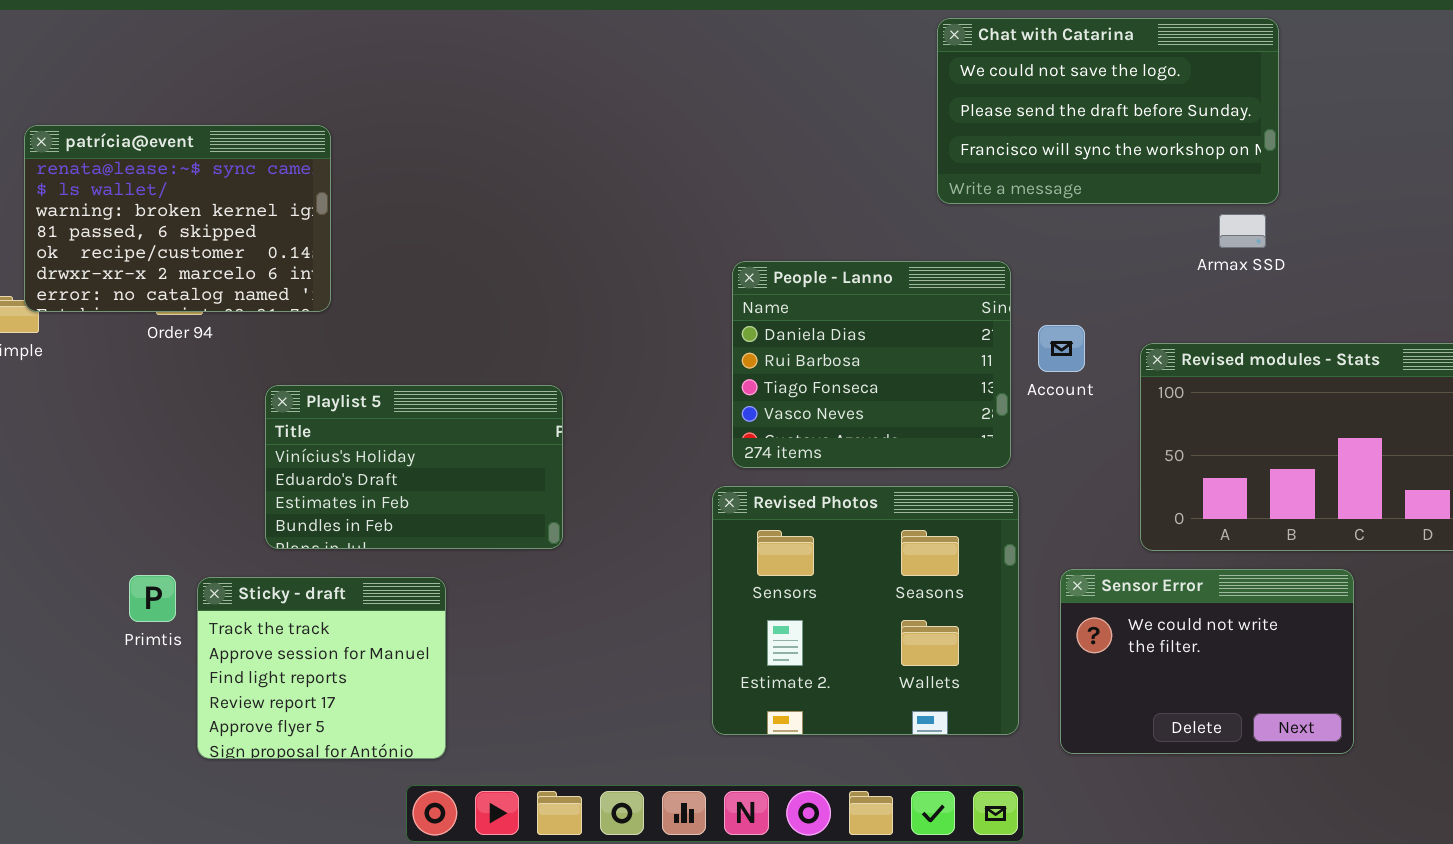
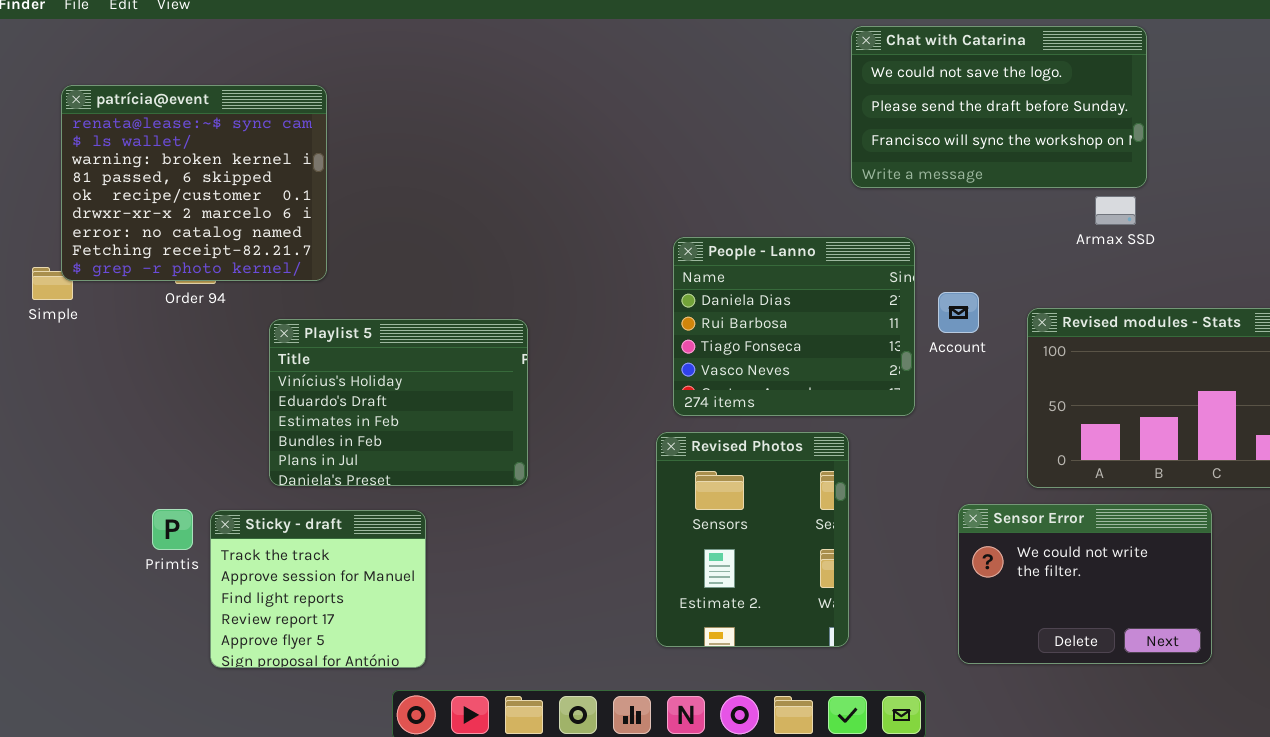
patrícia@event: [24,125,331,312] -> [61,85,327,281], resized
Playlist 5: [265,385,563,549] -> [269,319,528,486], resized
Revised Photos: [712,486,1019,735] -> [656,432,849,647], resized

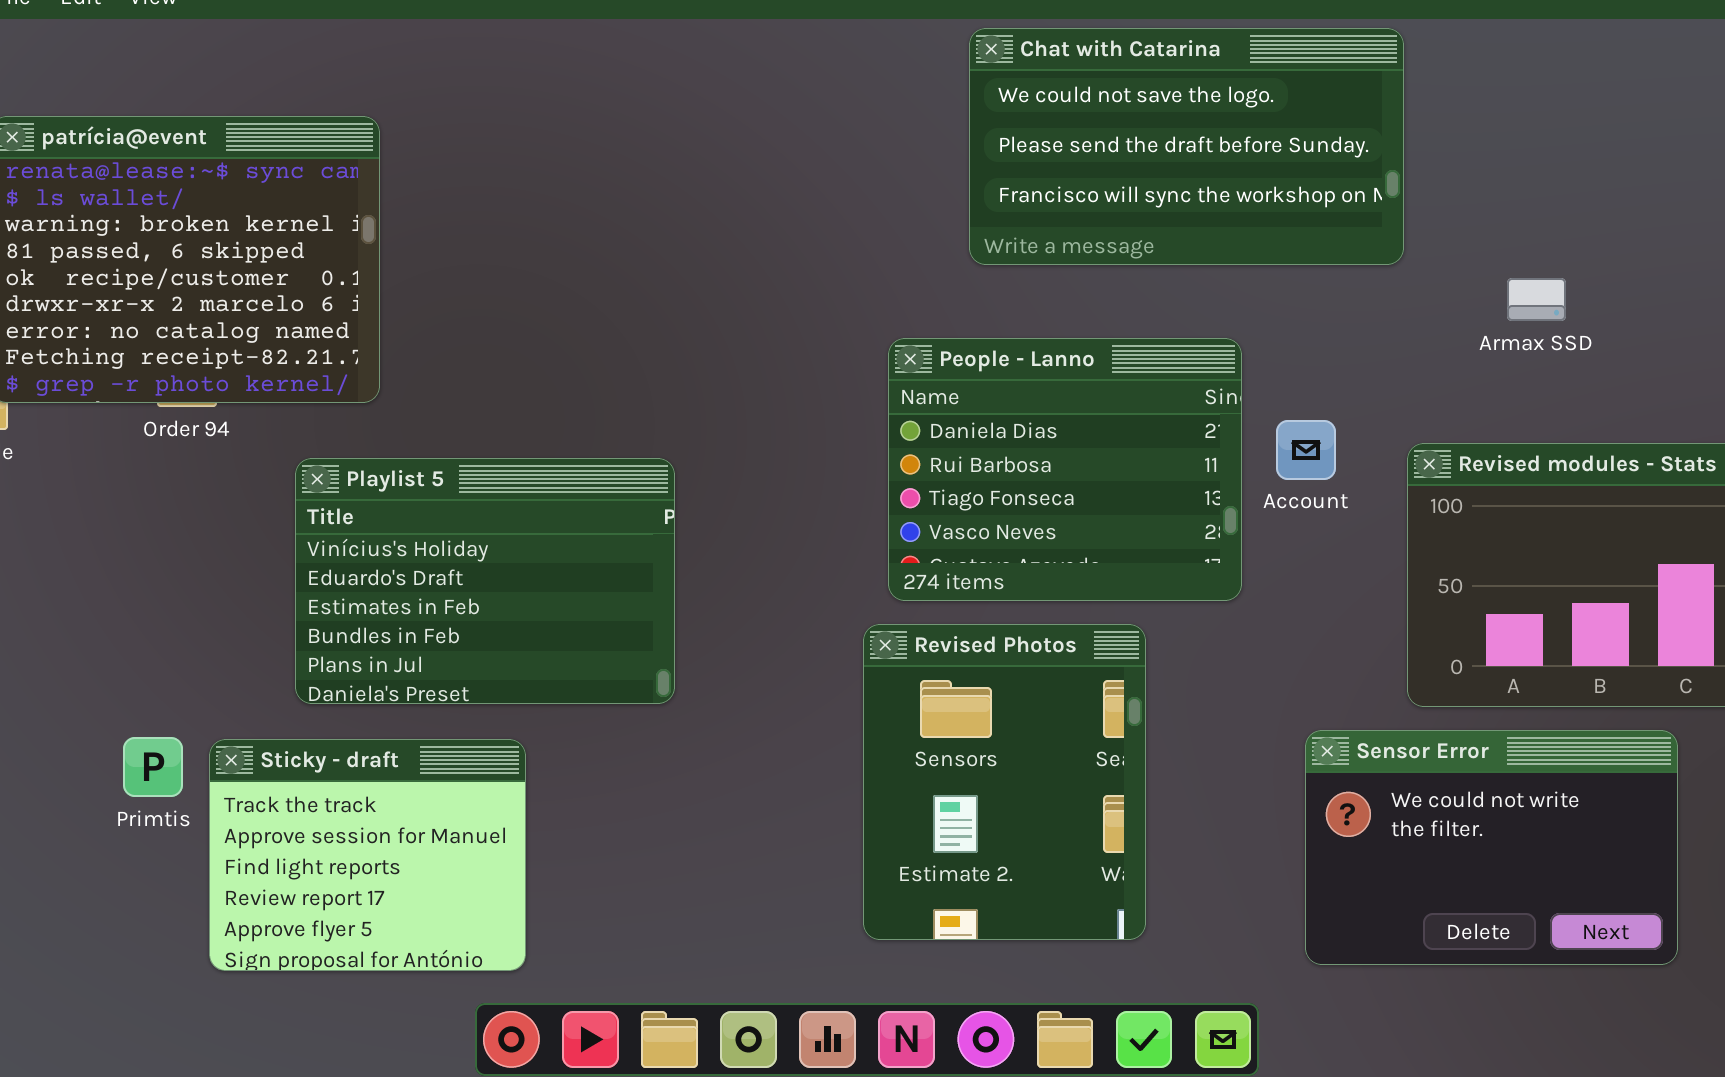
Chat with Catarina: [851,26,1147,188] -> [969,28,1404,265], moved

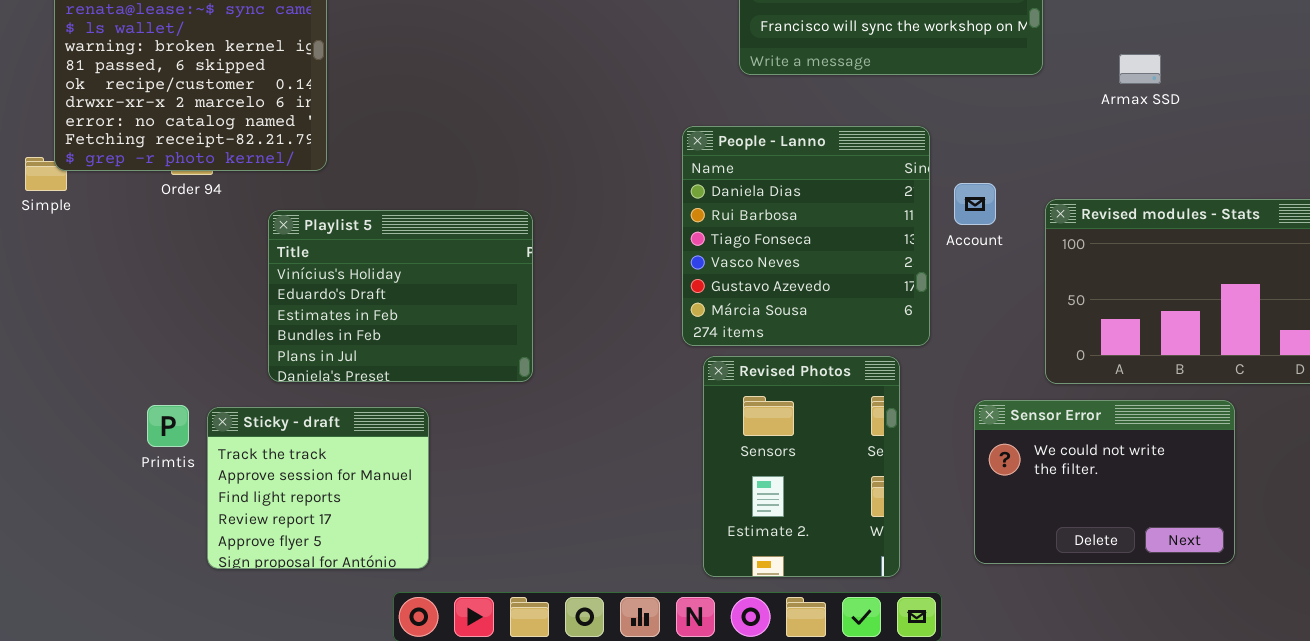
Armax SSD: [1507,278,1566,321] -> [1119,54,1161,84], moved
People - Lanno: [888,338,1242,601] -> [682,126,930,346], resized
Revised Photos: [863,624,1146,940] -> [703,356,900,577], moved

